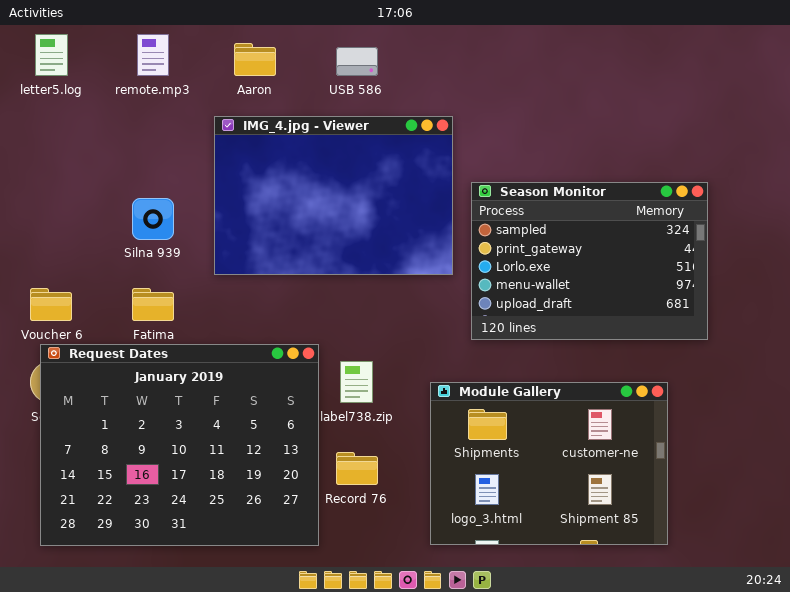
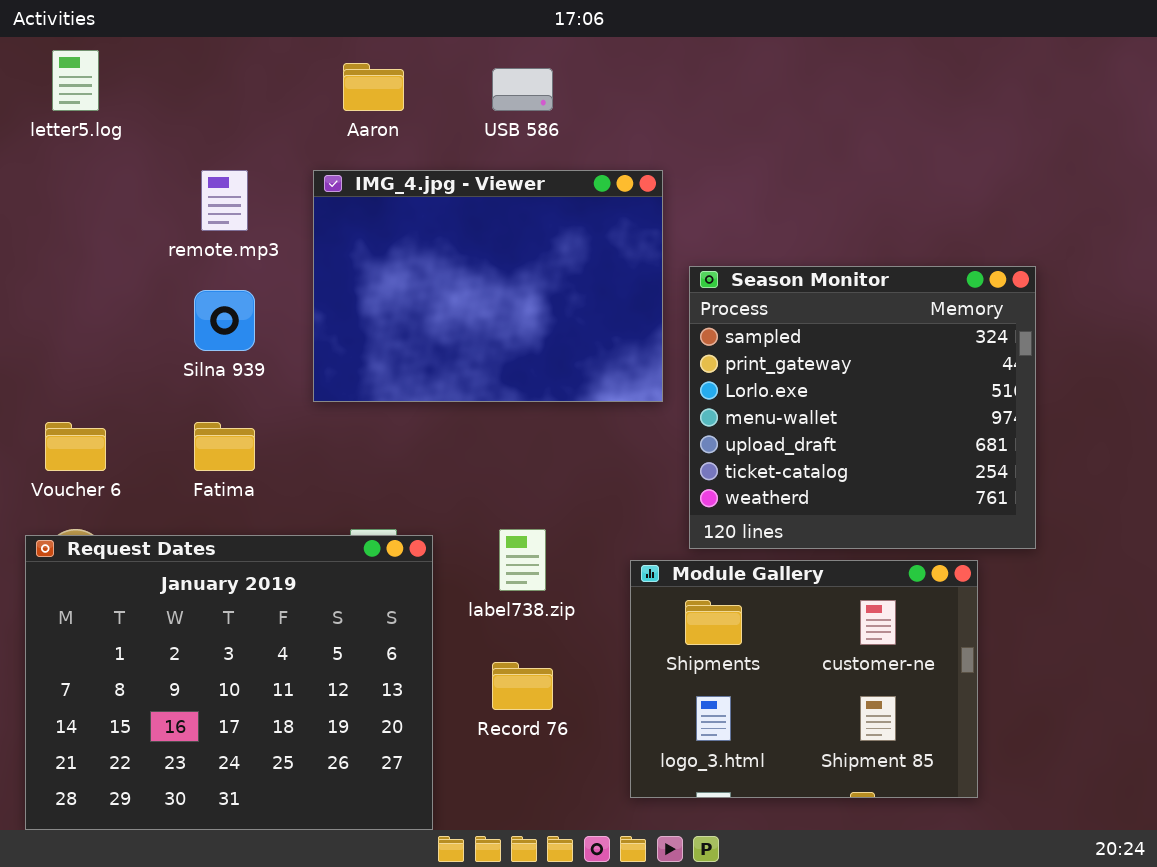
remote.mp3: [137,34,169,76] -> [201,170,248,231], moved
Season Monitor: [471,182,708,340] -> [689,266,1036,549], resized
Request Dates: [40,344,319,546] -> [25,535,433,830], moved

